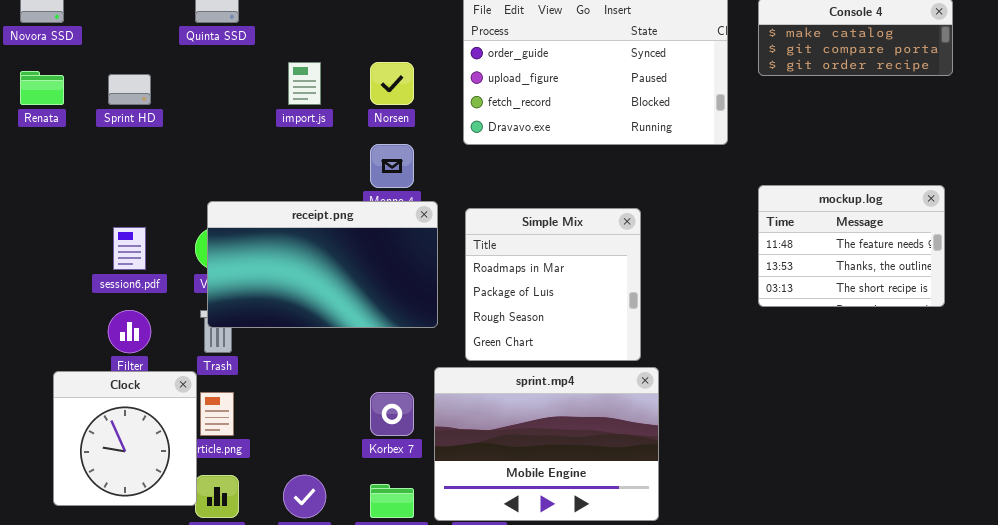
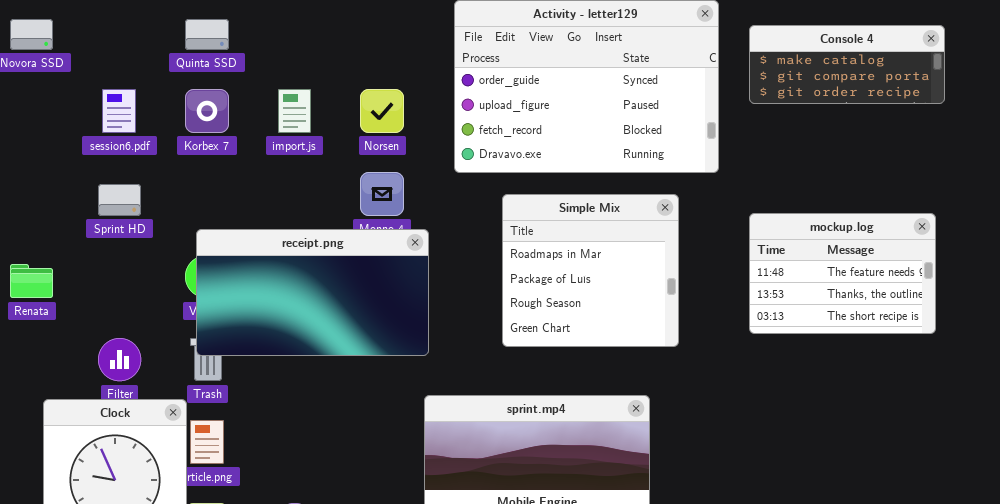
Renata: [20,71,64,105] -> [10,264,53,298], moved
Sprint HD: [108,74,151,105] -> [98,184,141,216], moved
Simple Mix: [465,208,641,361] -> [502,194,679,347], moved
session6.pdf: [113,227,146,270] -> [102,89,136,133], moved
Korbex 7: [370,392,414,436] -> [185,89,229,133], moved

